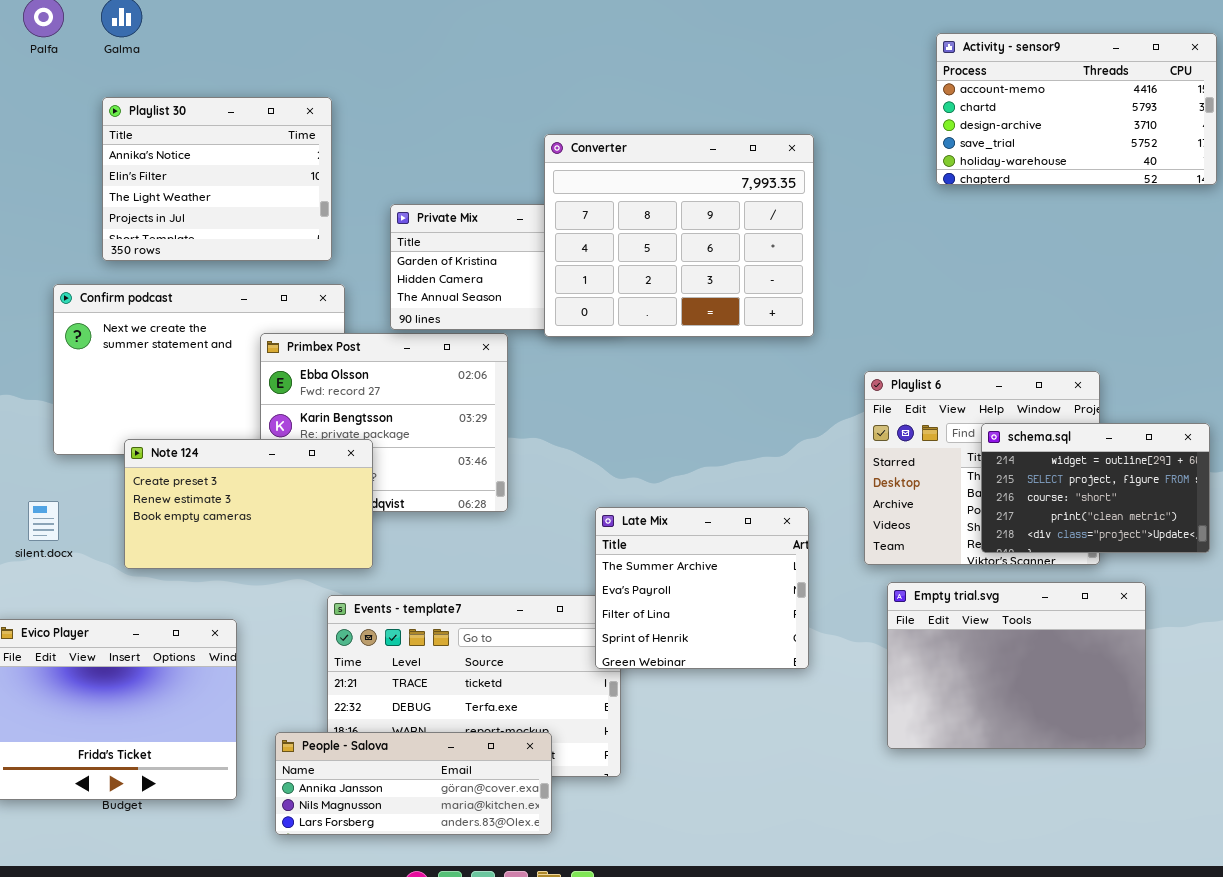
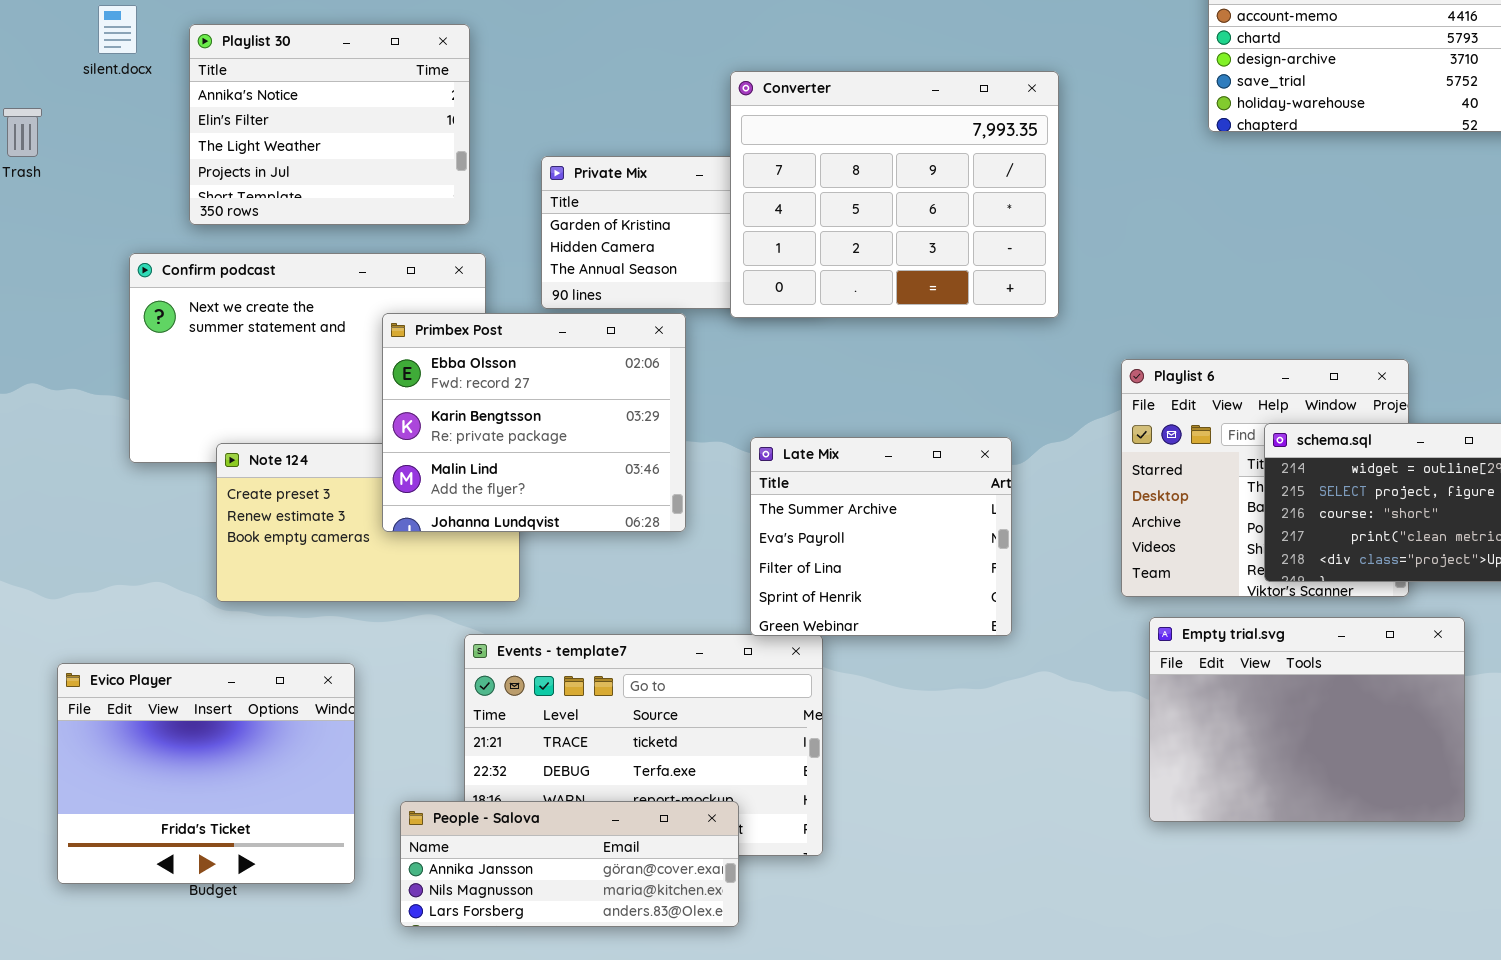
Primbex Post: [260,333,508,512] -> [382,313,686,532], raised
silent.docx: [28,501,59,541] -> [98,5,137,54], moved
Late Mix: [595,507,809,669] -> [750,437,1012,636], moved

